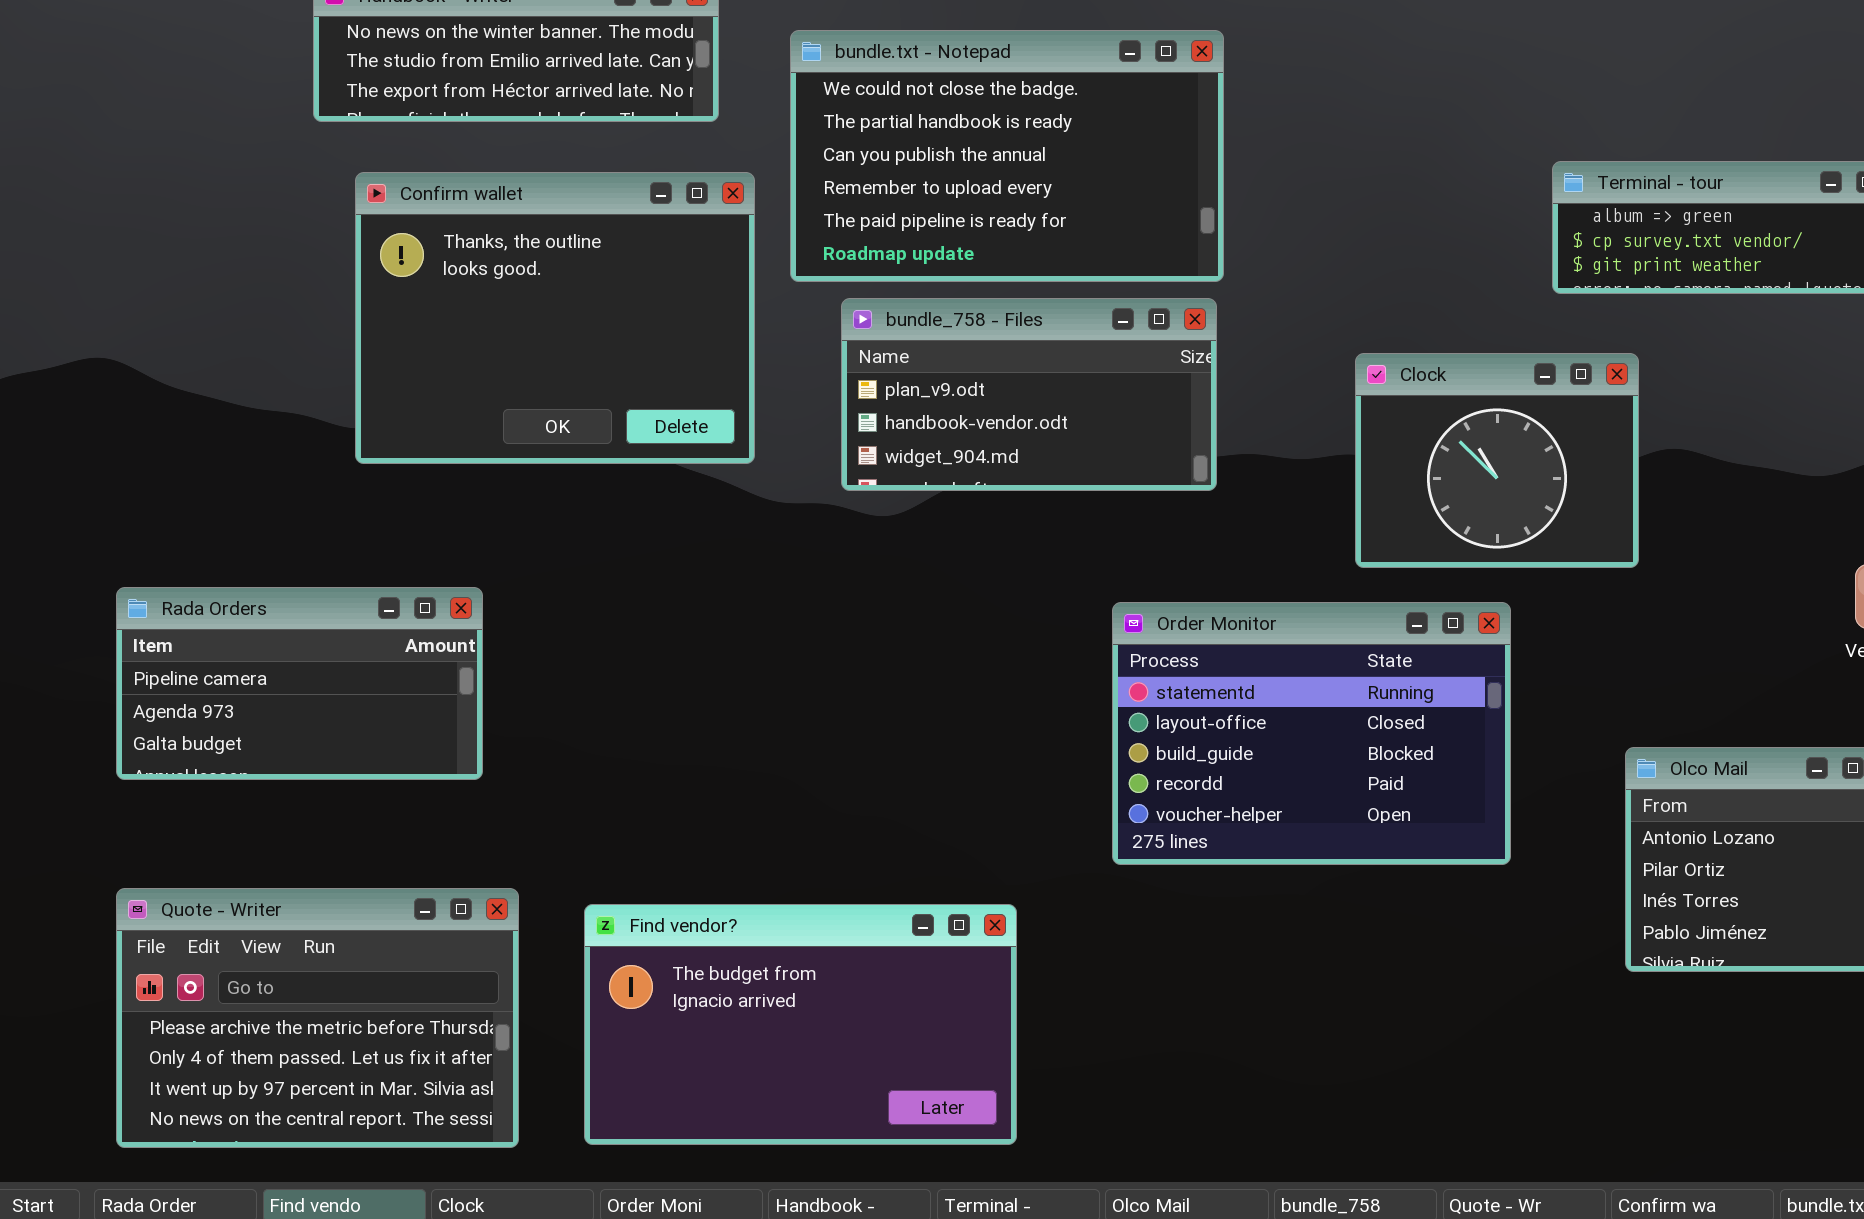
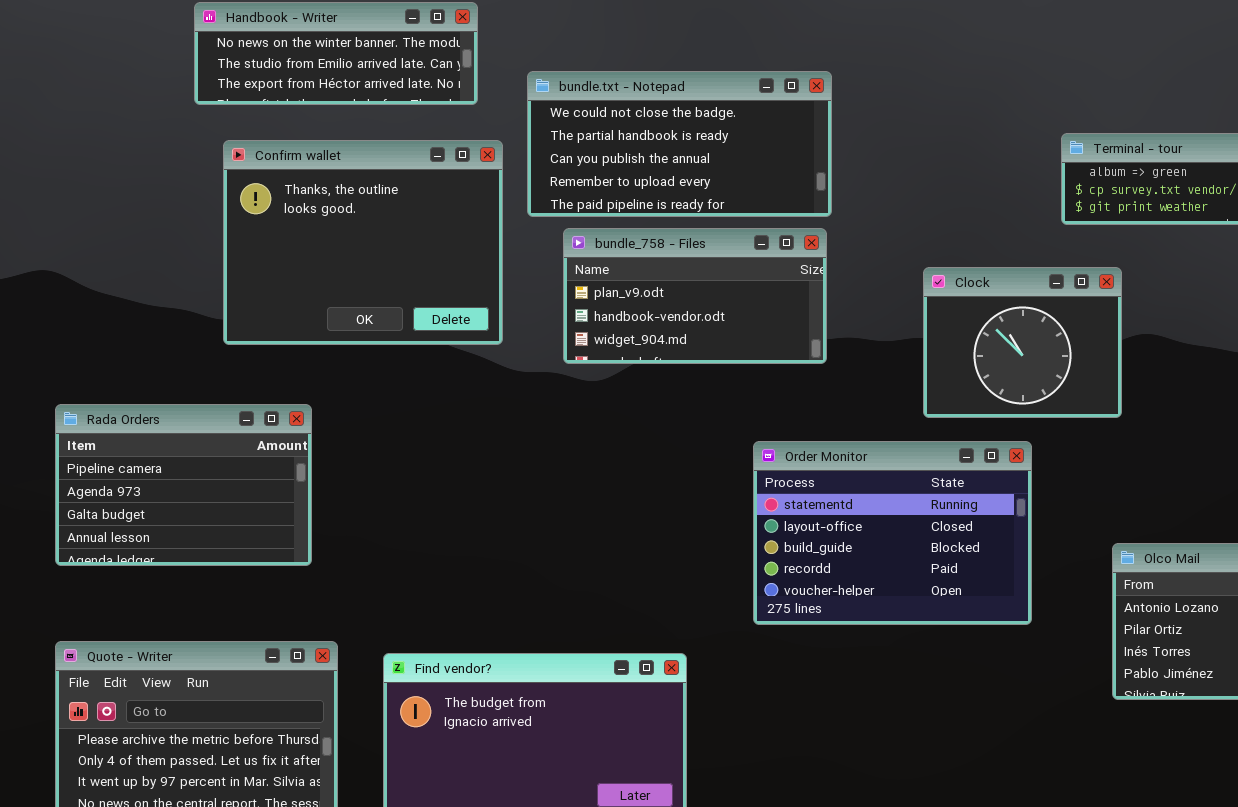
bundle.txt - Notepad: [790,30,1224,282] -> [527,71,832,217], resized
Rada Orders: [116,587,483,780] -> [55,404,312,566], resized

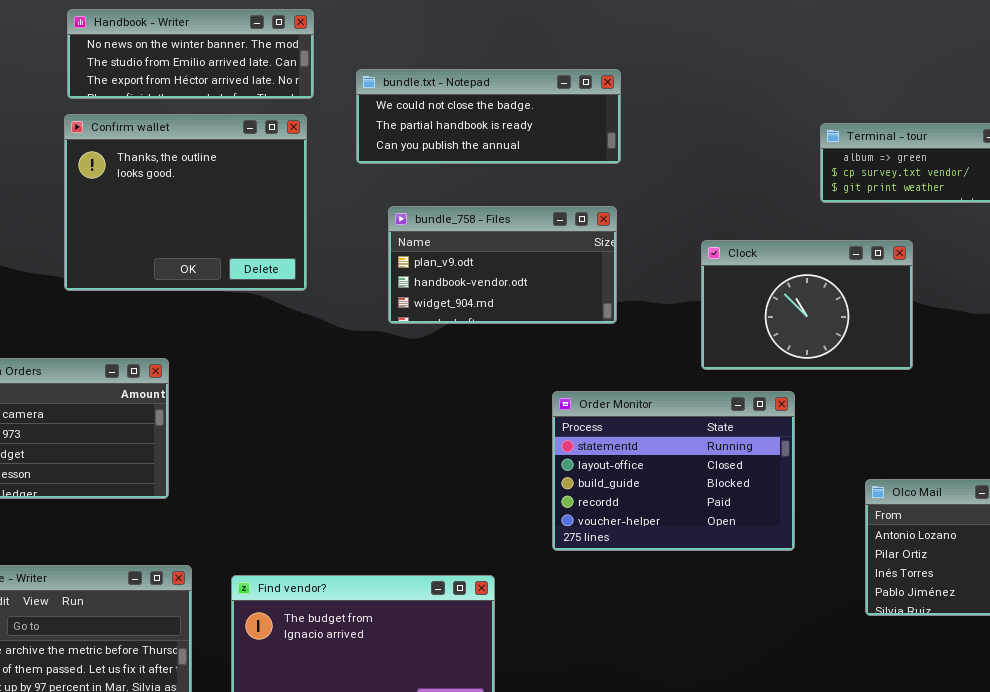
bundle.txt - Notepad: [527,71,832,217] -> [356,69,621,164], resized
Confirm wallet: [223,140,503,345] -> [64,114,307,291], moved
Clock: [923,267,1122,418] -> [701,240,913,370], resized

